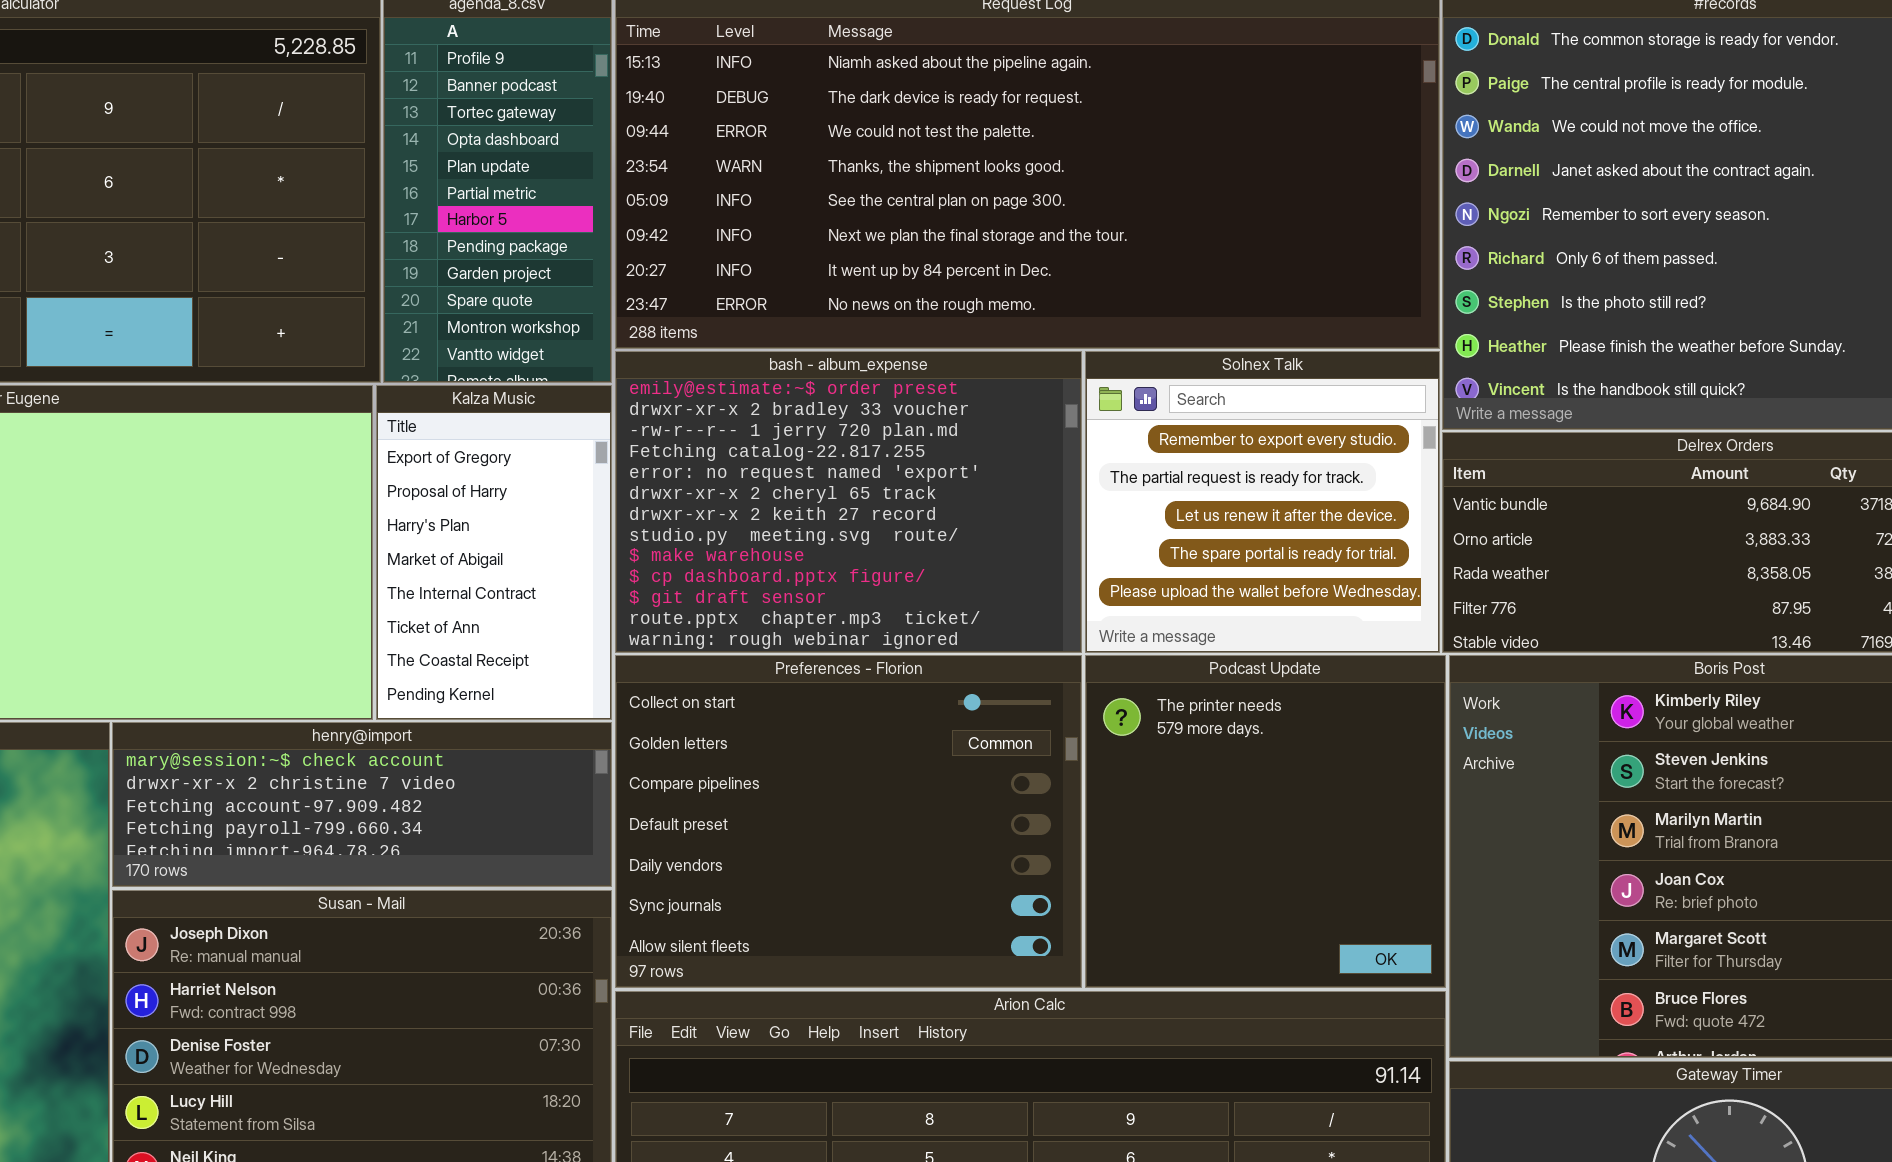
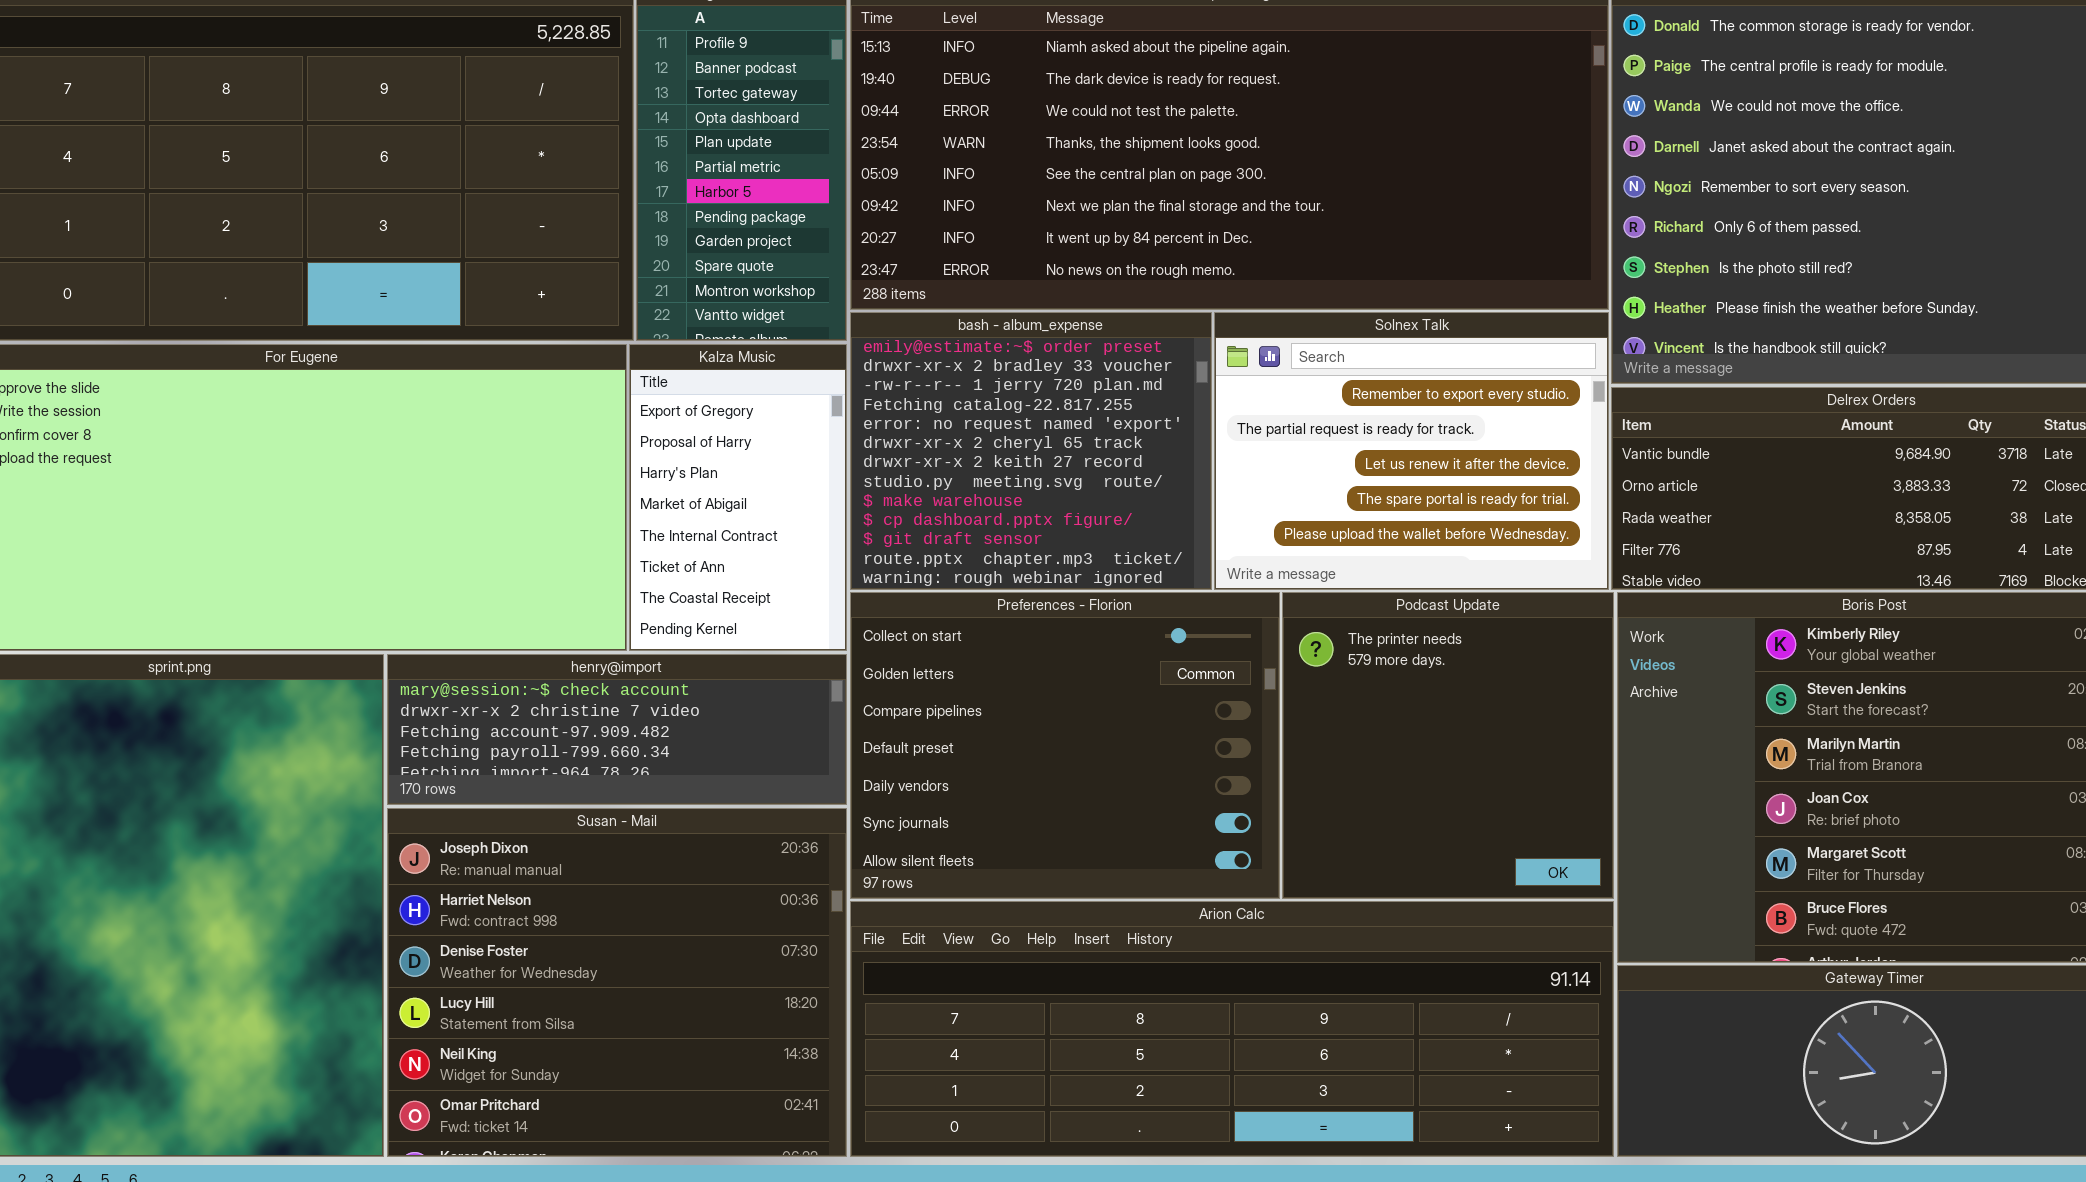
bash - album_expense: [615,351,1082,653] -> [850,312,1212,590], resized
Solnex Talk: [1085,351,1440,653] -> [1214,312,1609,590], resized

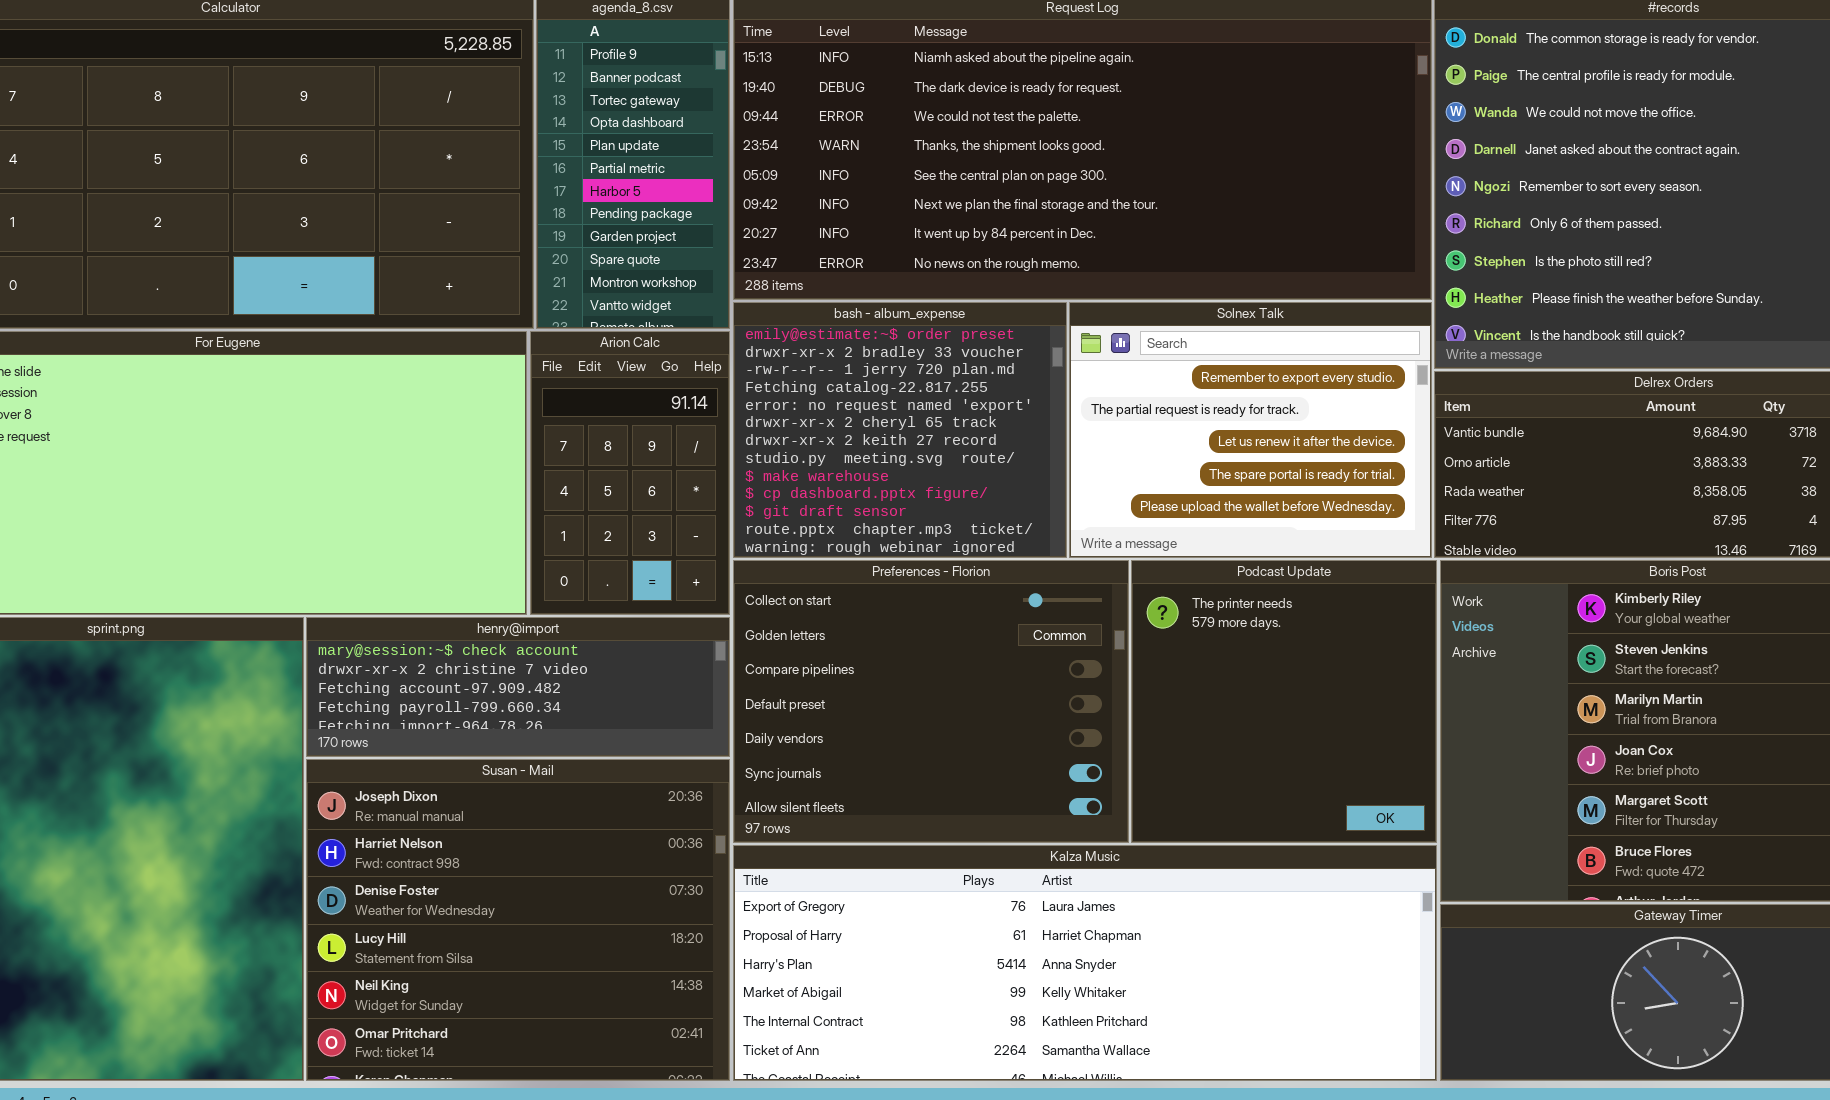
Kalza Music: [629,344,847,651] -> [733,845,1437,1081], moved, resized
Arion Calc: [850,901,1614,1157] -> [530,331,730,615], moved, resized

